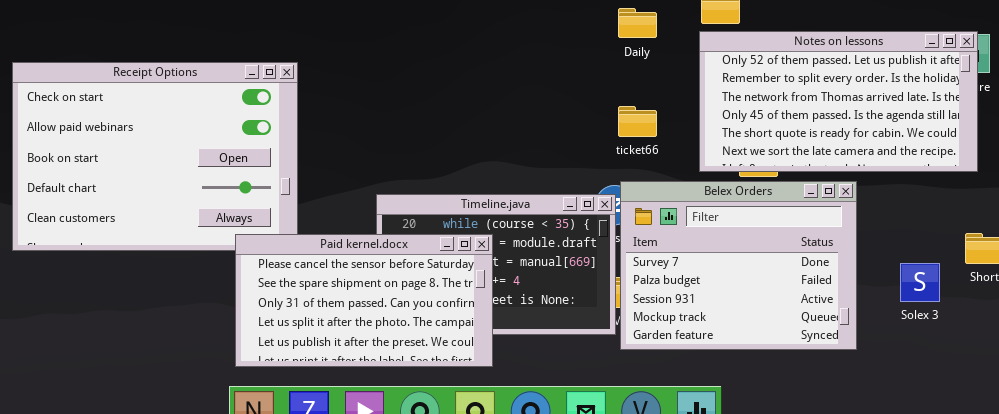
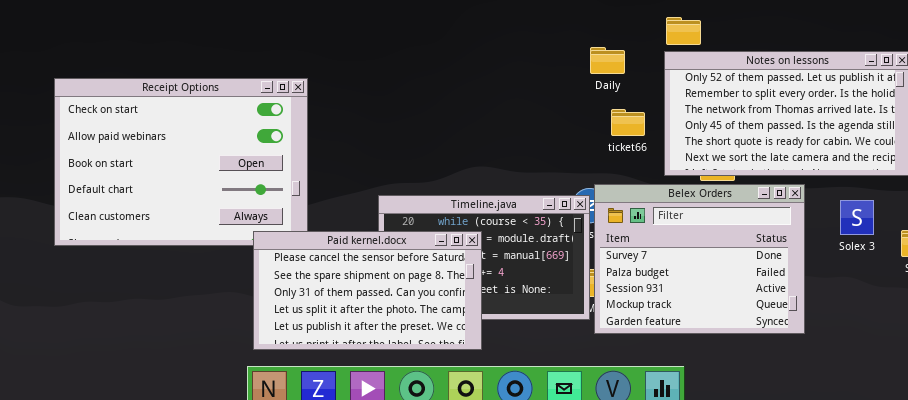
Daily: [618,8,657,38] -> [590,47,625,74], moved
ticket66: [618,106,657,137] -> [611,109,645,136], moved
Solex 3: [900,263,940,302] -> [840,200,874,235], moved

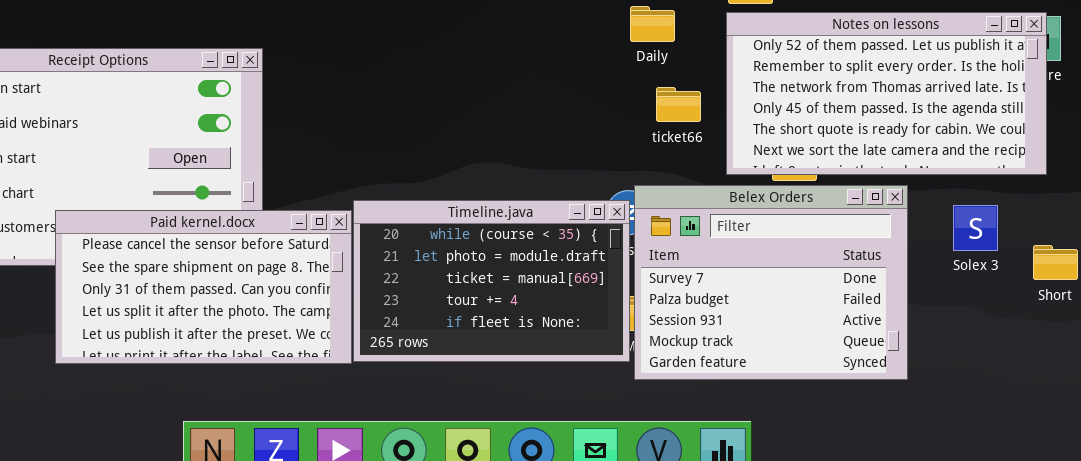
Paid kernel.docx: [253,231,482,350] -> [55,210,352,364], moved

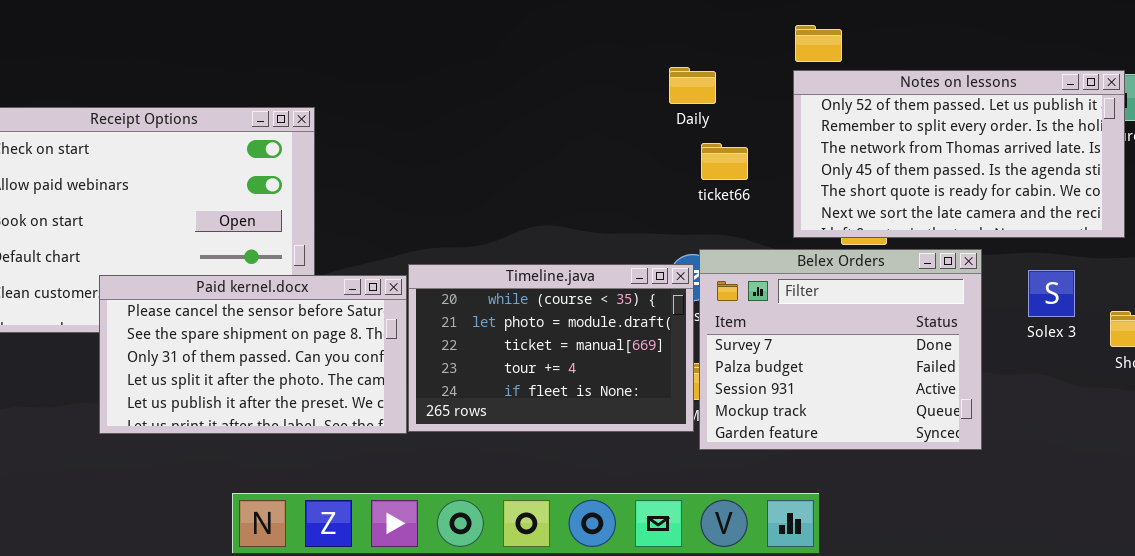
Daily: [630,6,675,42] -> [669,67,716,104], moved
ticket66: [656,87,701,122] -> [701,143,748,180], moved

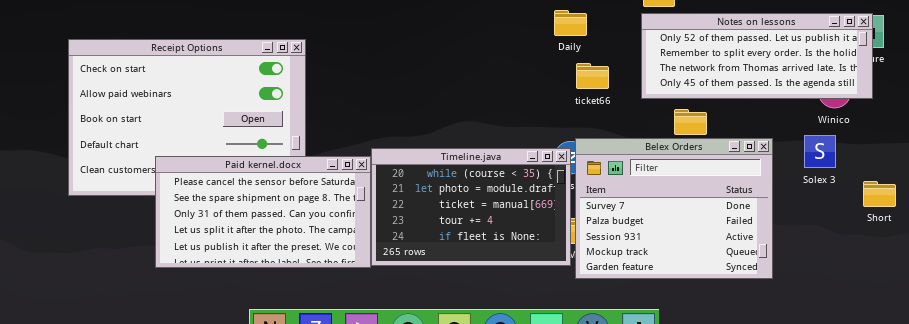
Notes on lessons: [793,70,1125,238] -> [641,13,873,99], resized
Solex 3: [1028,270,1075,317] -> [804,135,836,168], moved

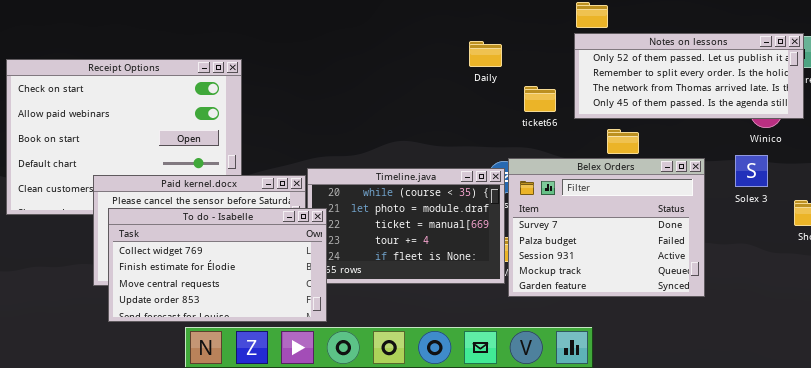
Daily: [554,10,587,36] -> [469,41,502,67], moved
ticket66: [576,63,609,89] -> [524,86,556,112], moved
To do - Isabelle: none -> [108,208,327,322], opened

